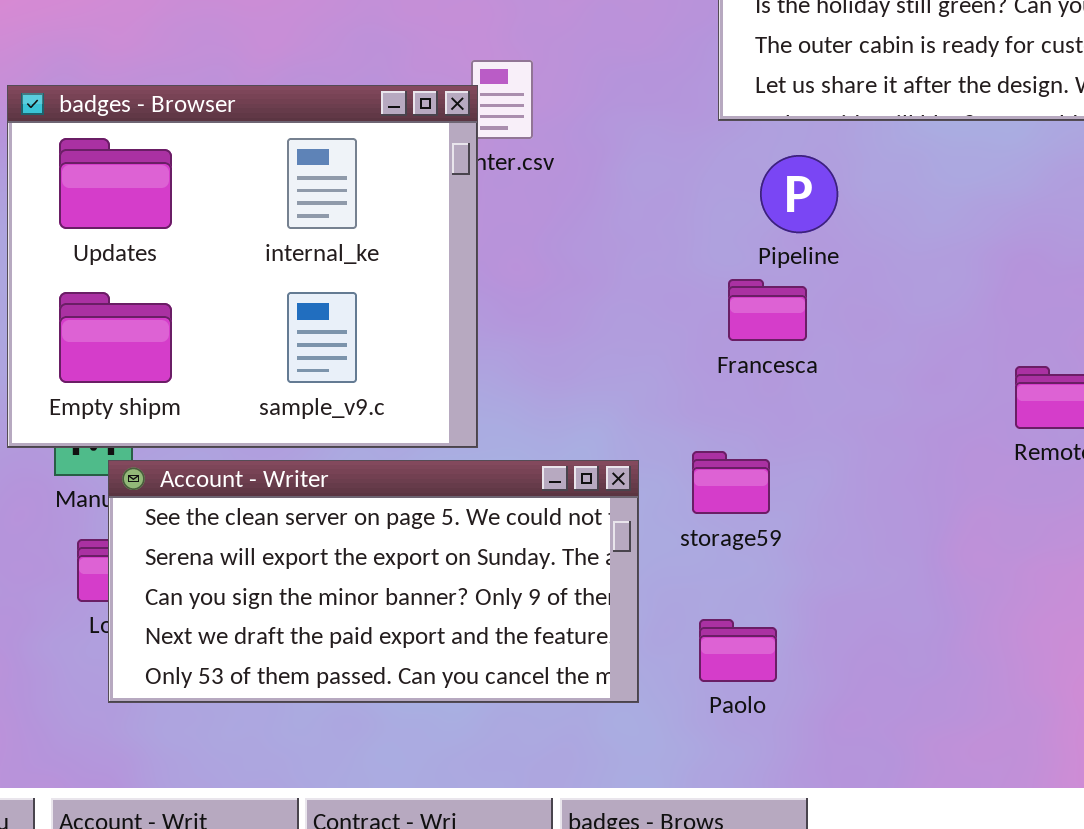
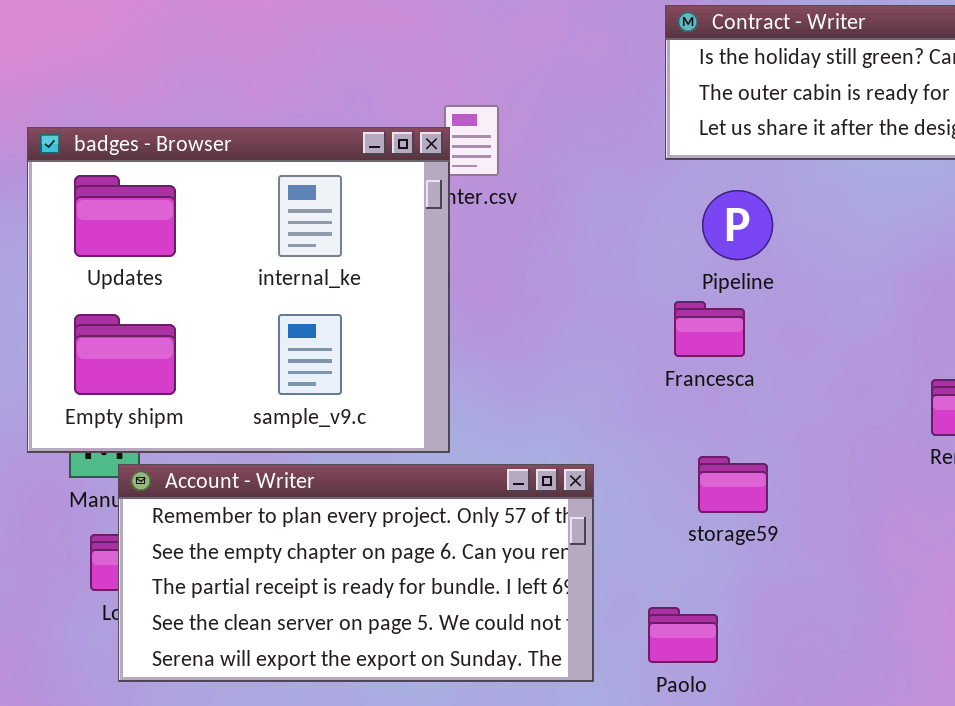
storage59: [692,451,770,514] -> [698,456,768,513], moved
Account - Writer: [108,460,639,703] -> [118,464,594,682], scrolled up 3 rows

